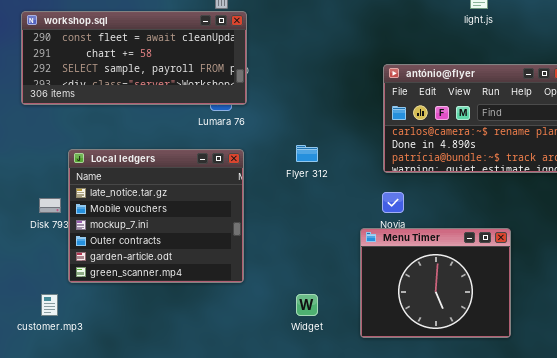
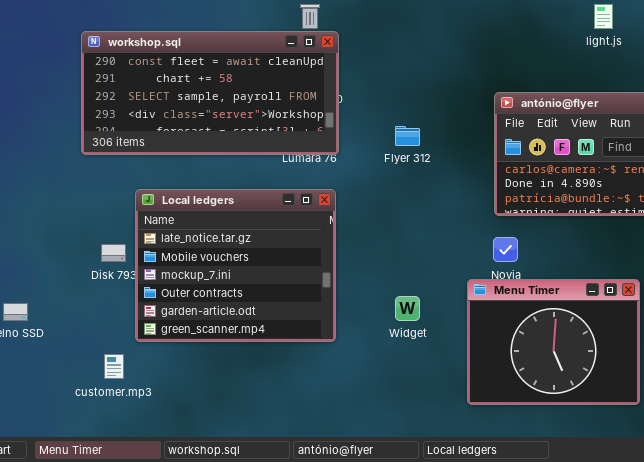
workshop.sql: [21,11,247,105] -> [81,31,339,155], resized
Flyer 312: [296,145,318,162] -> [395,126,420,146], moved
Widget: [296,294,318,316] -> [395,296,420,321], moved

